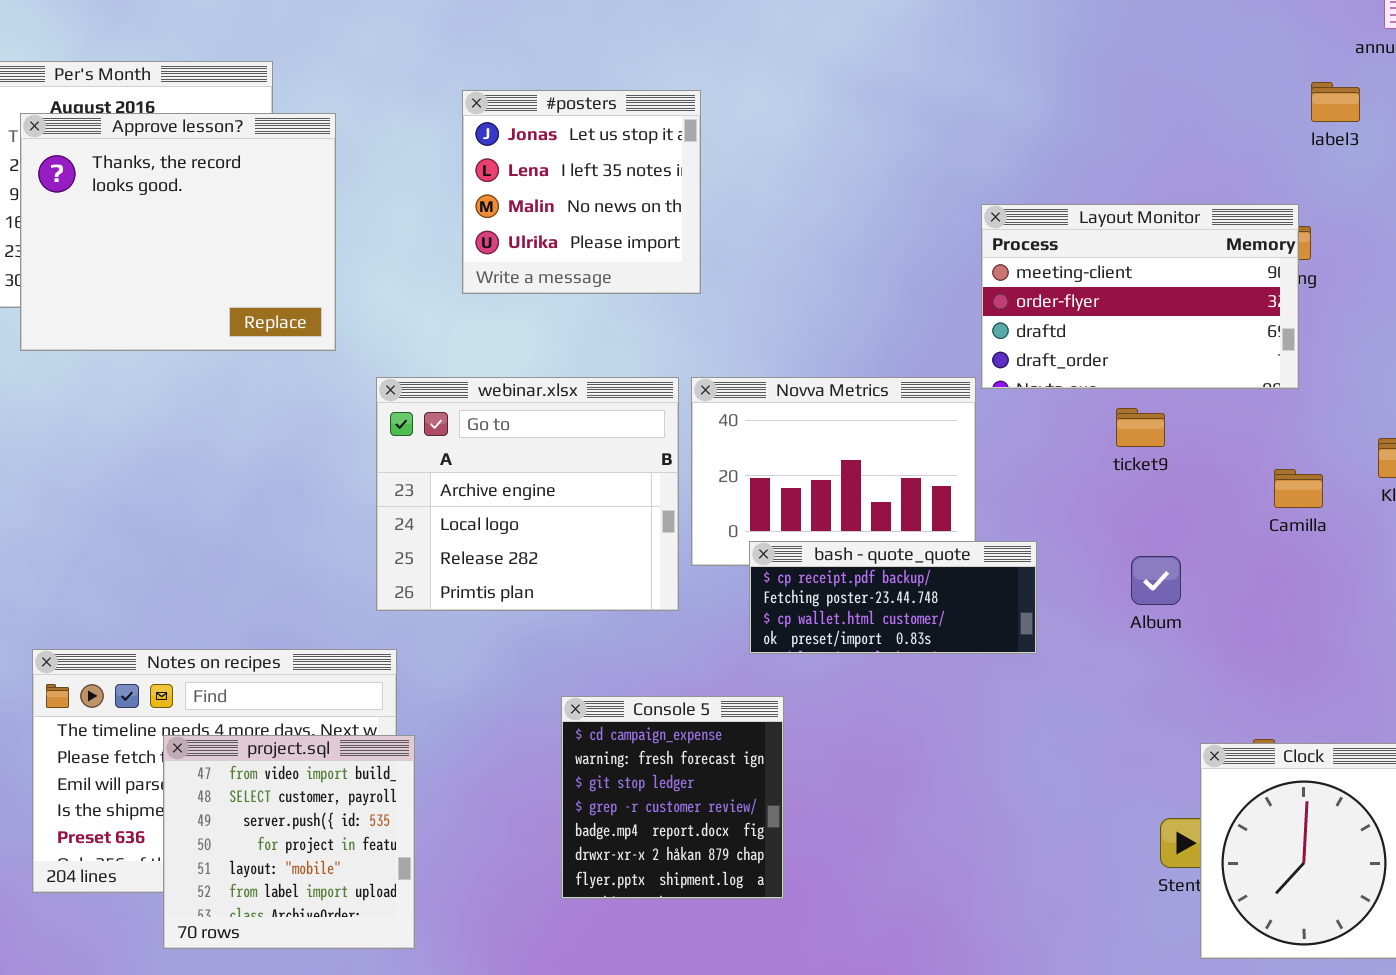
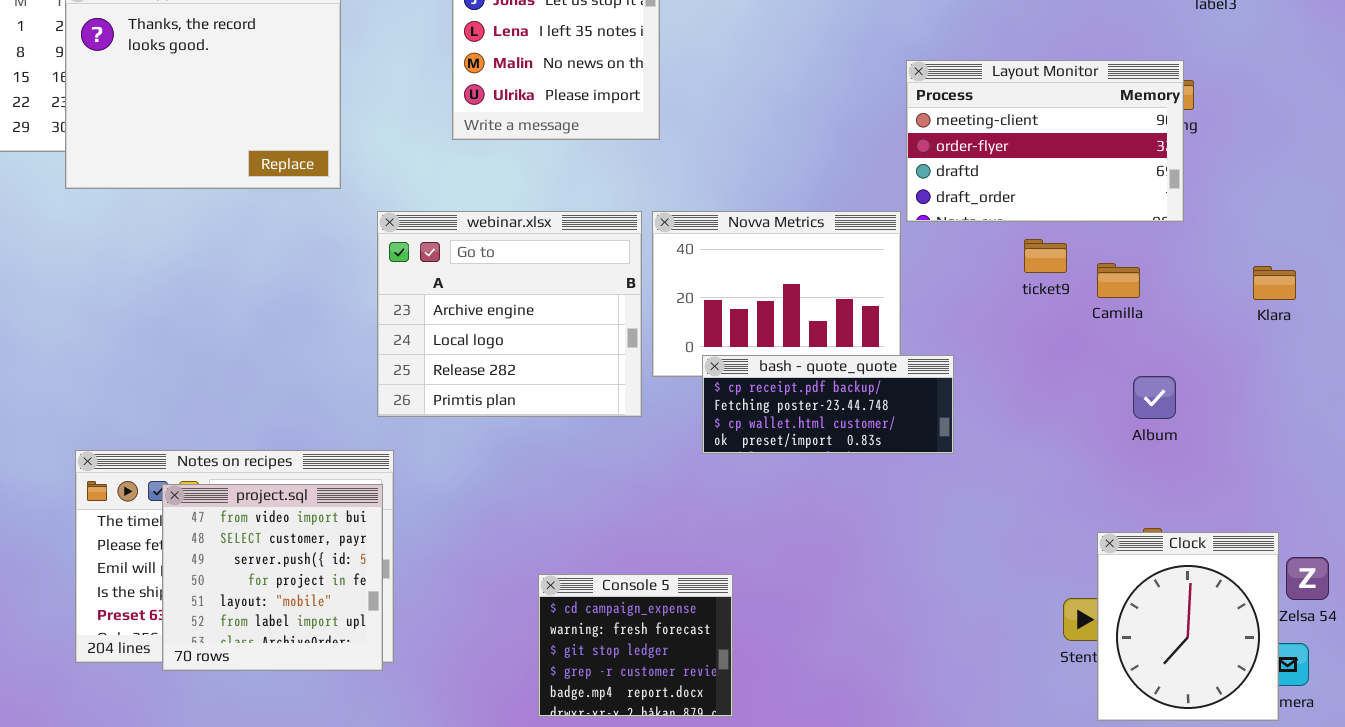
Camilla: [1274,469,1323,508] -> [1097,263,1140,298], moved
Album: [1131,556,1181,605] -> [1133,376,1176,419], moved
Console 5: [561,696,784,899] -> [538,574,733,717], moved, resized
project.sql: [163,735,415,949] -> [162,484,383,671], moved

